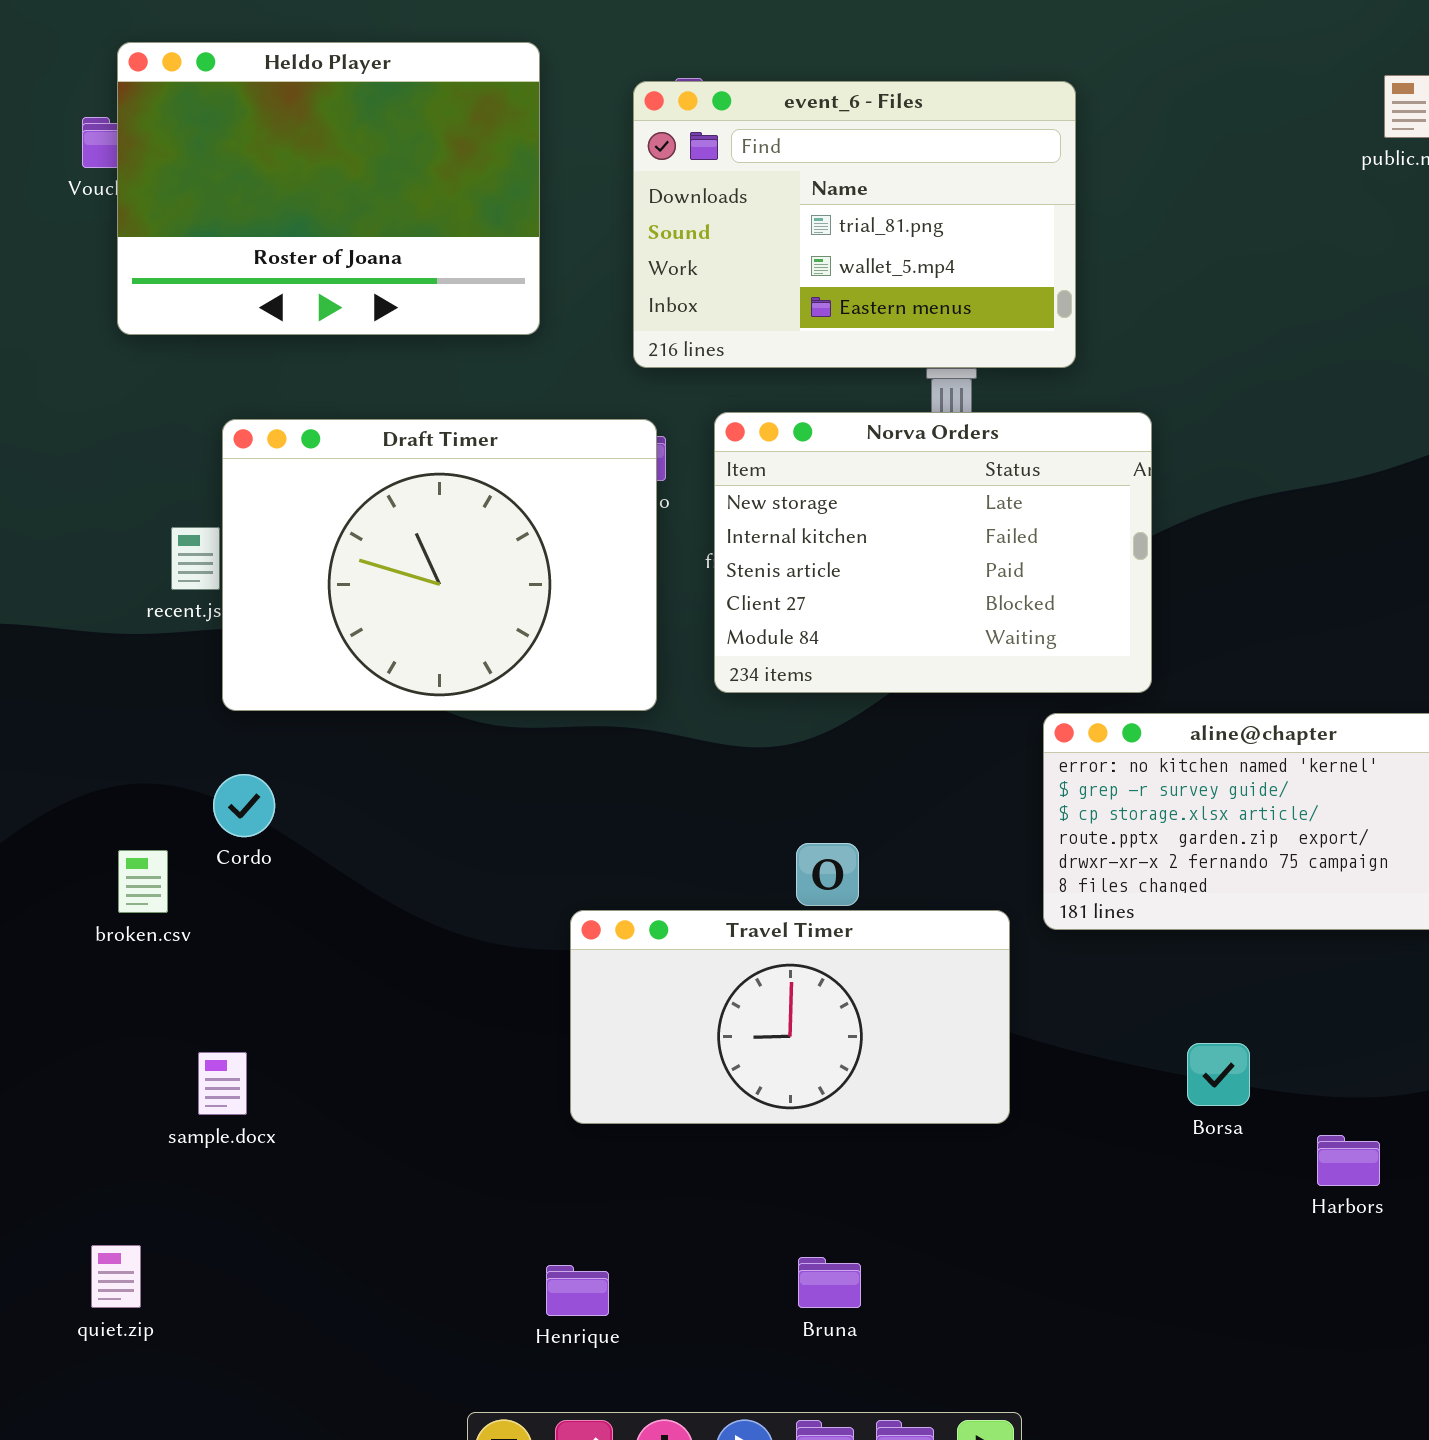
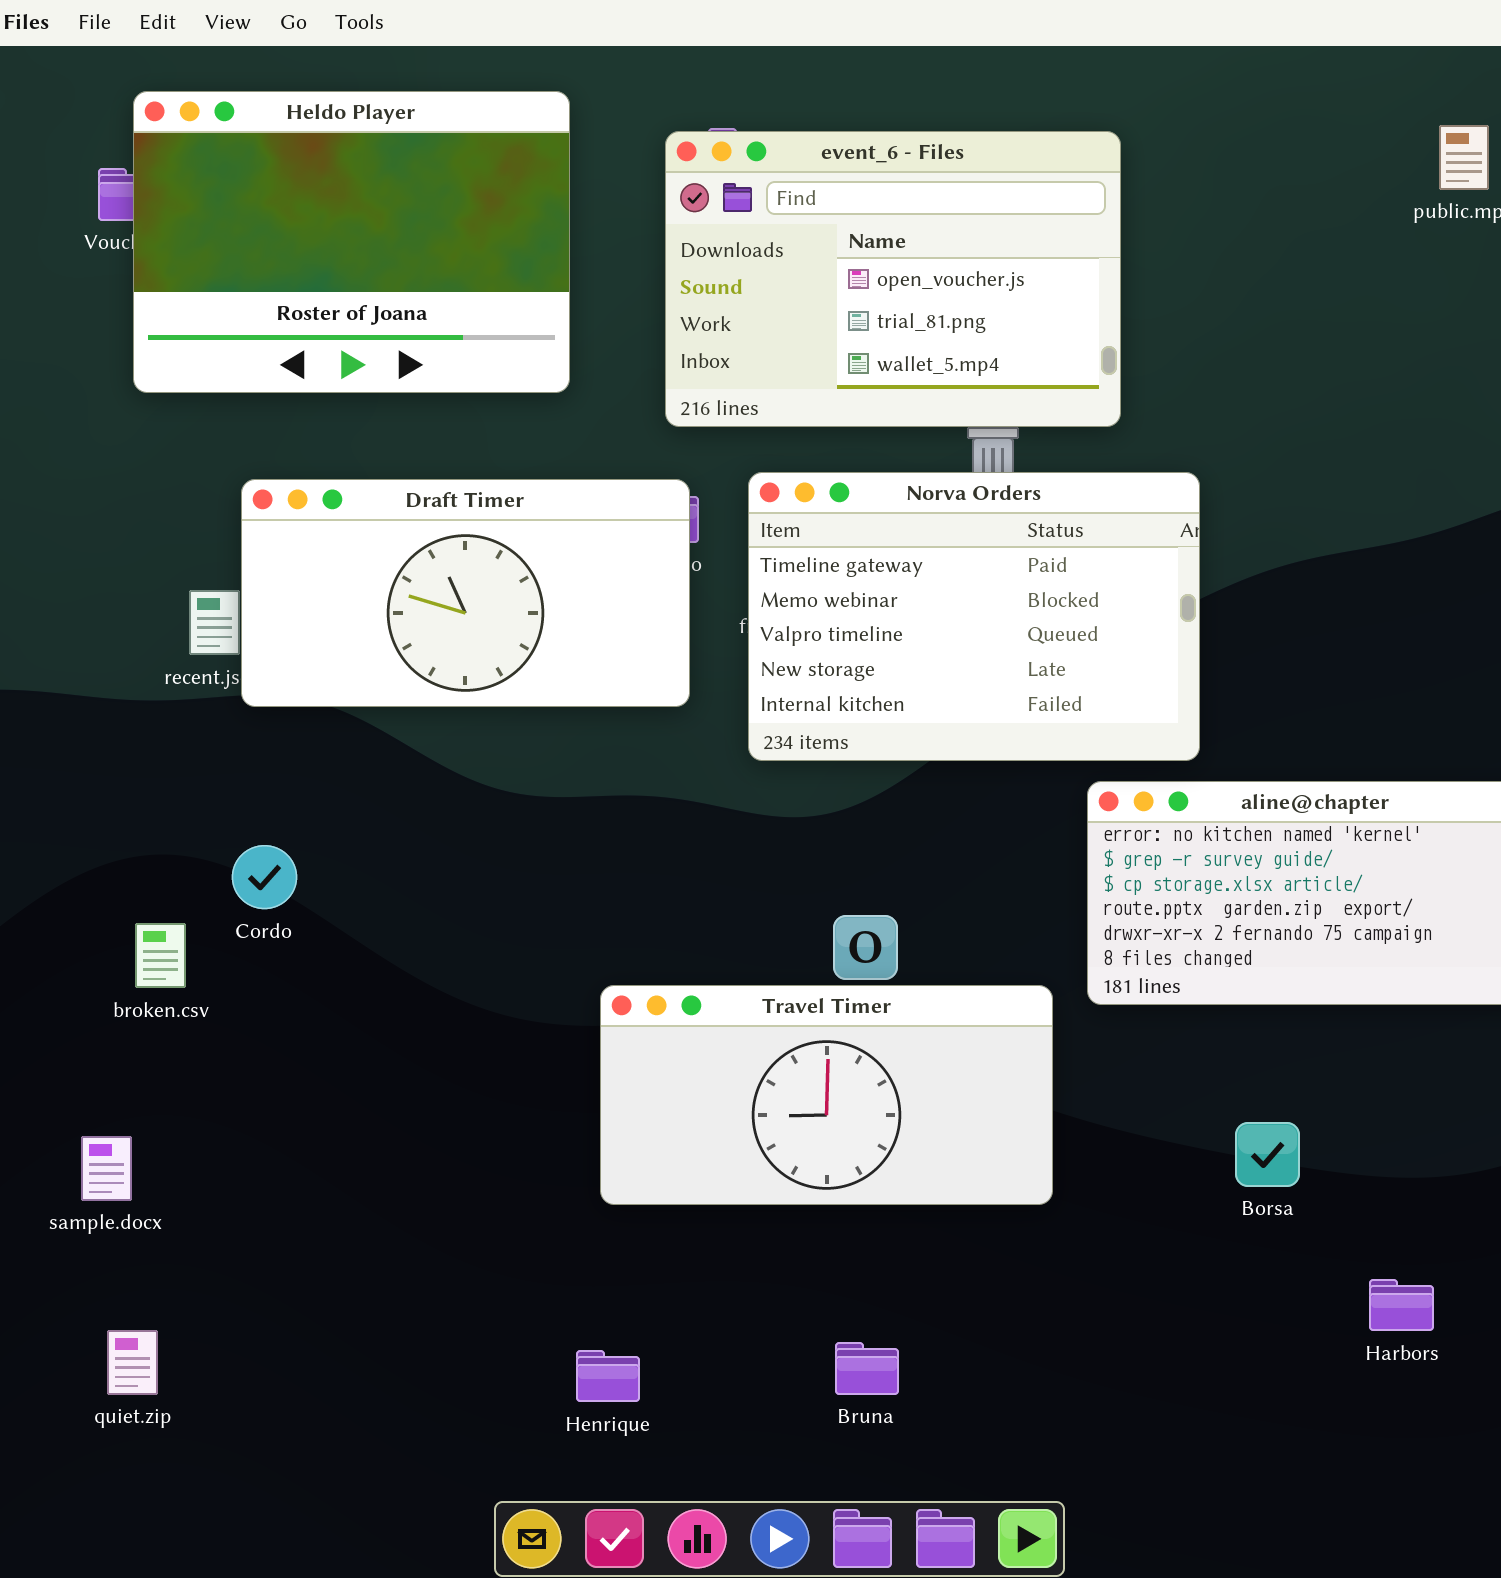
event_6 - Files: [633,81,1076,368] -> [665,131,1121,427], scrolled up 1 row
Norva Orders: [714,412,1152,693] -> [748,472,1200,761], scrolled up 3 rows
Draft Timer: [222,419,657,711] -> [241,479,690,707], resized
sample.docx: [198,1052,247,1115] -> [81,1136,132,1201], moved
Harbors: [1317,1135,1380,1186] -> [1369,1279,1434,1331], moved

